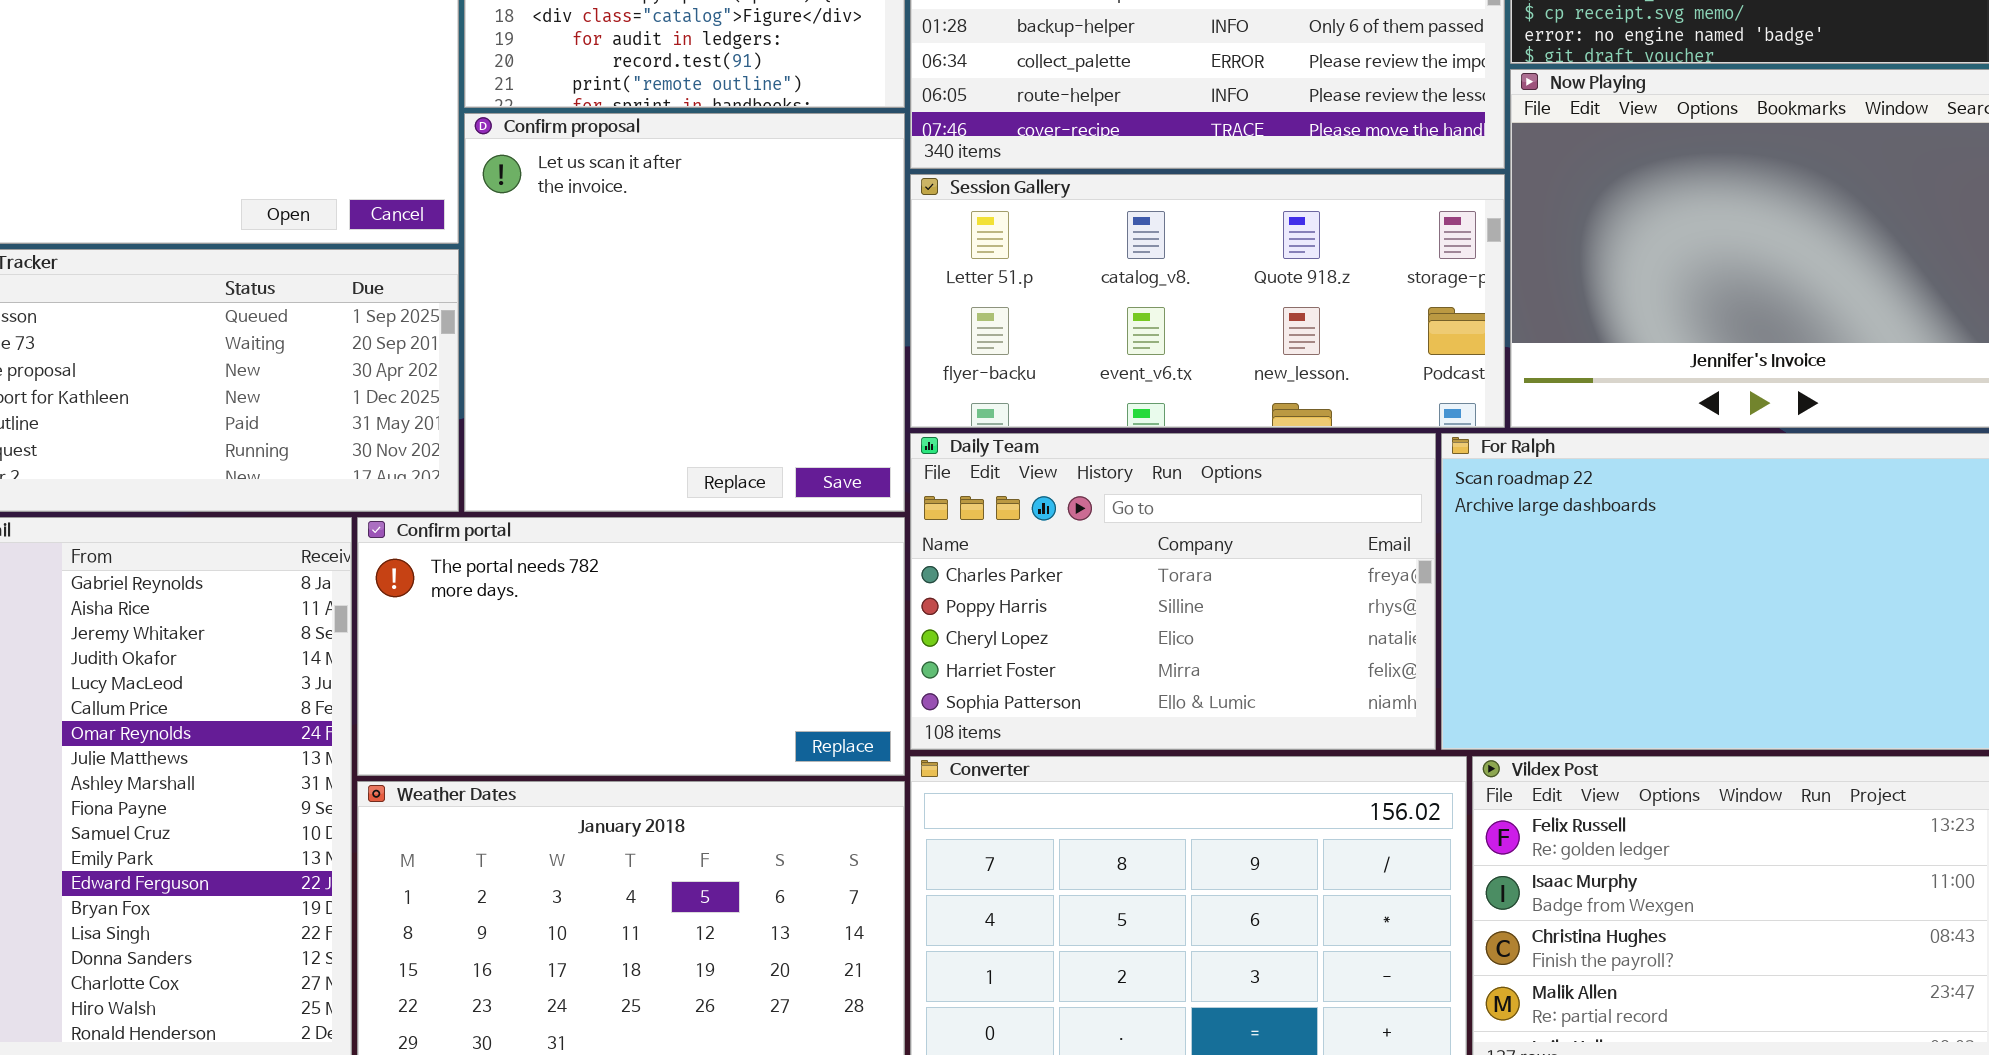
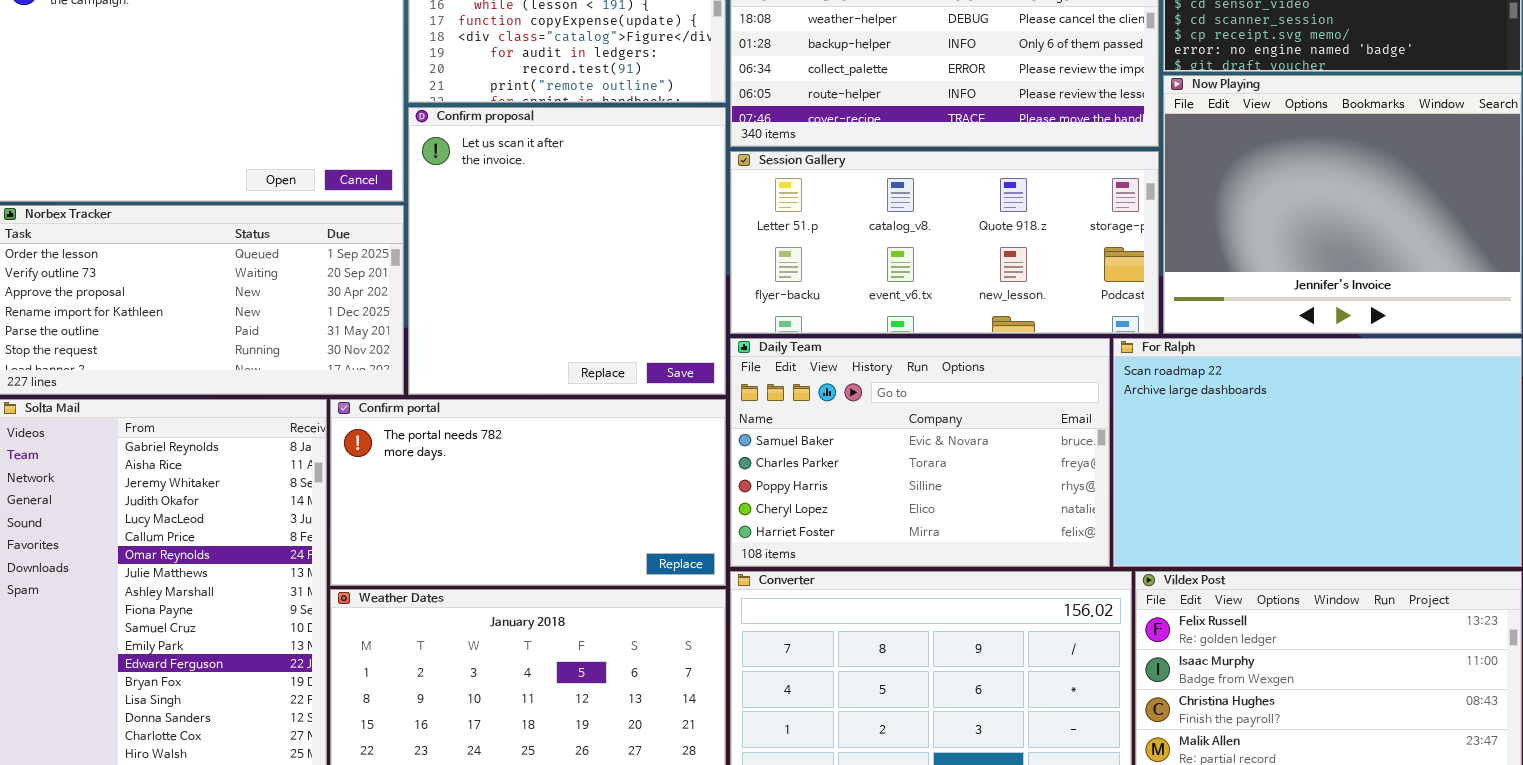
Daily Team: [910,433,1436,750] -> [730,338,1110,567], scrolled up 1 row

